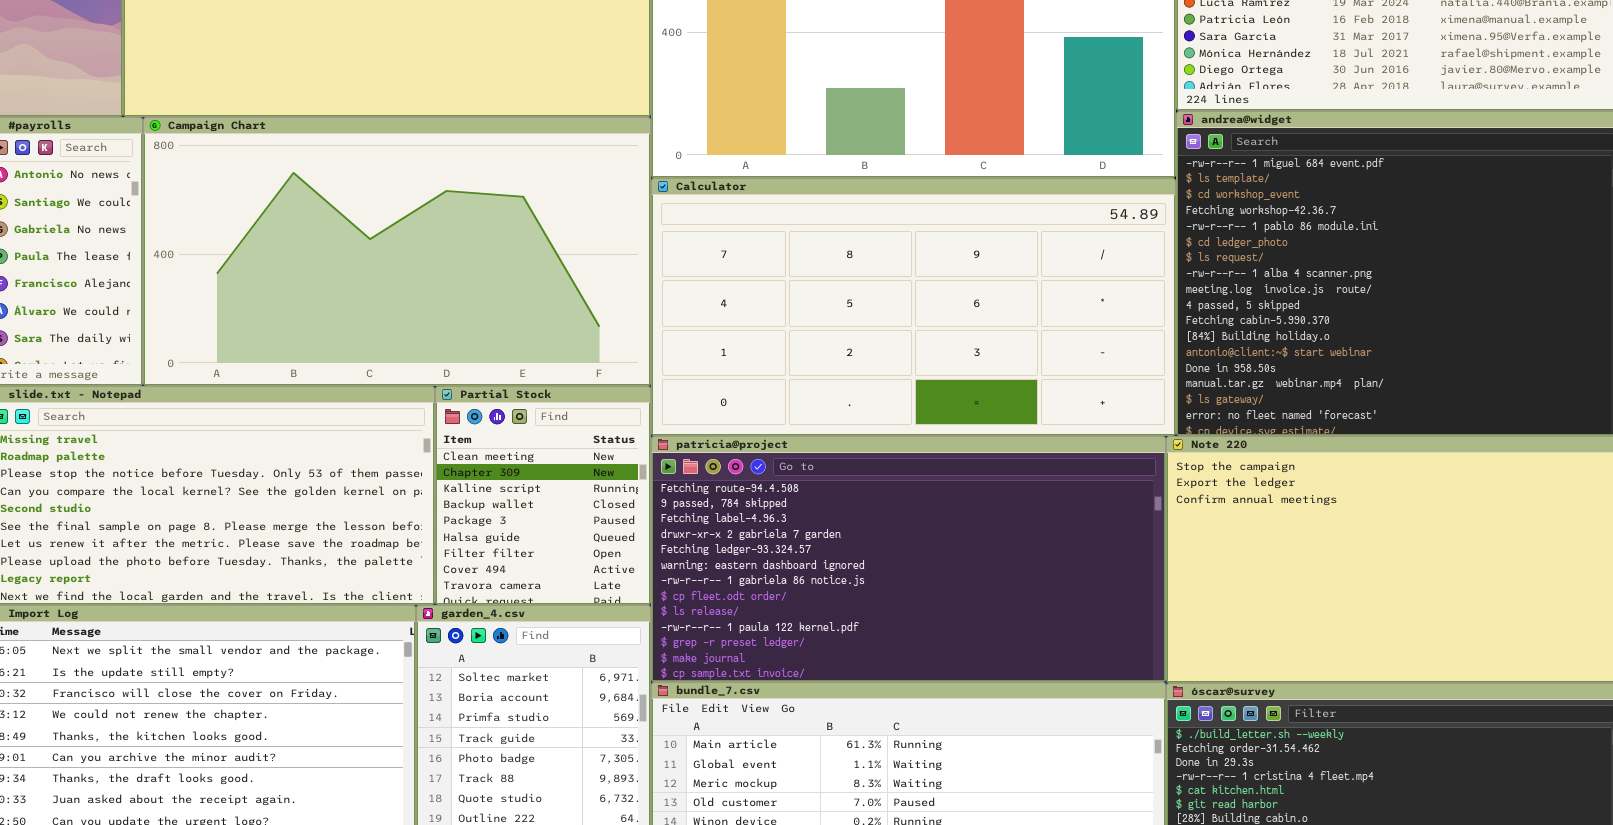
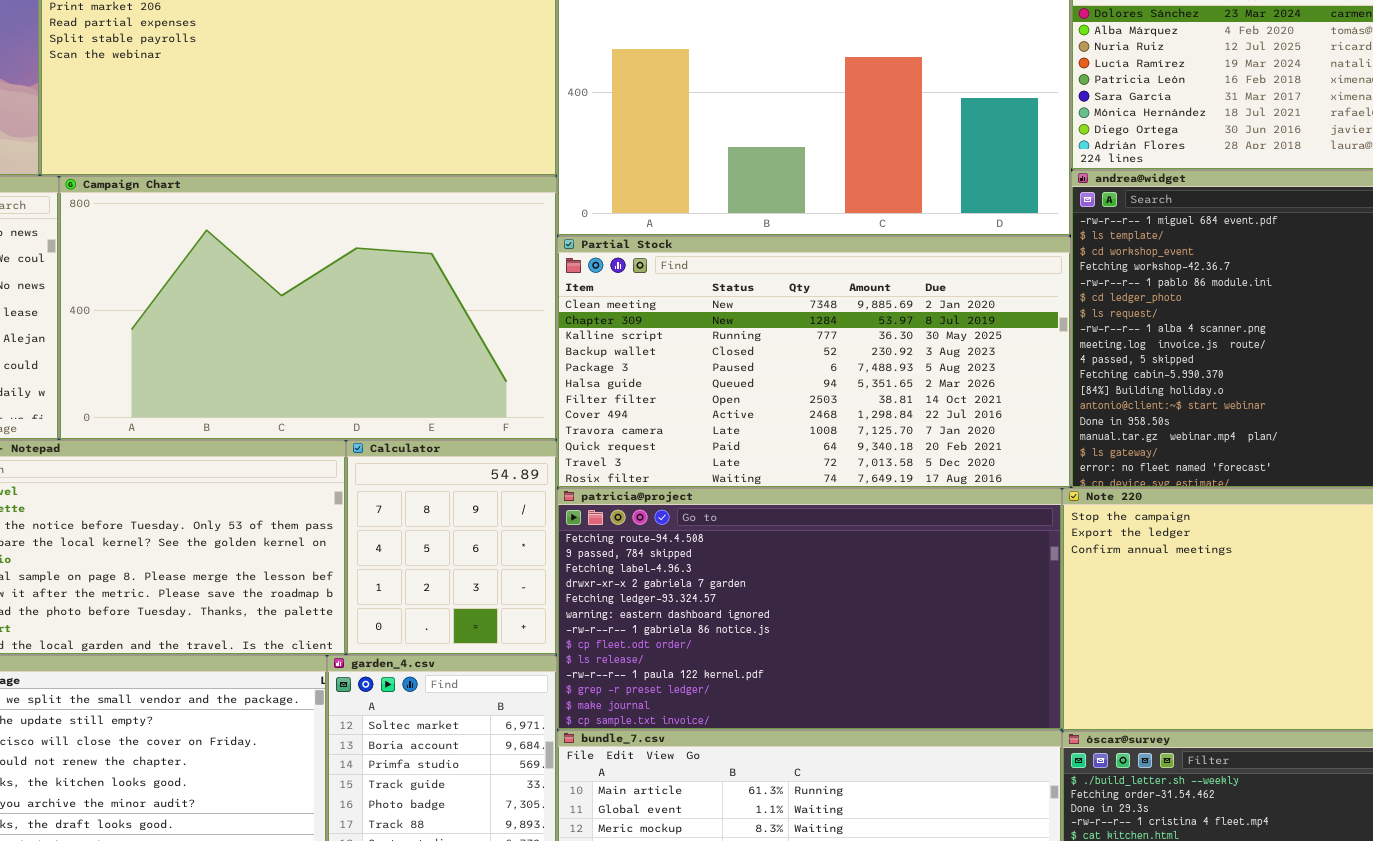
Calculator: [651,178,1176,436] -> [346,440,557,655], moved, resized
Partial Stock: [435,386,651,605] -> [557,236,1071,488], moved, resized

